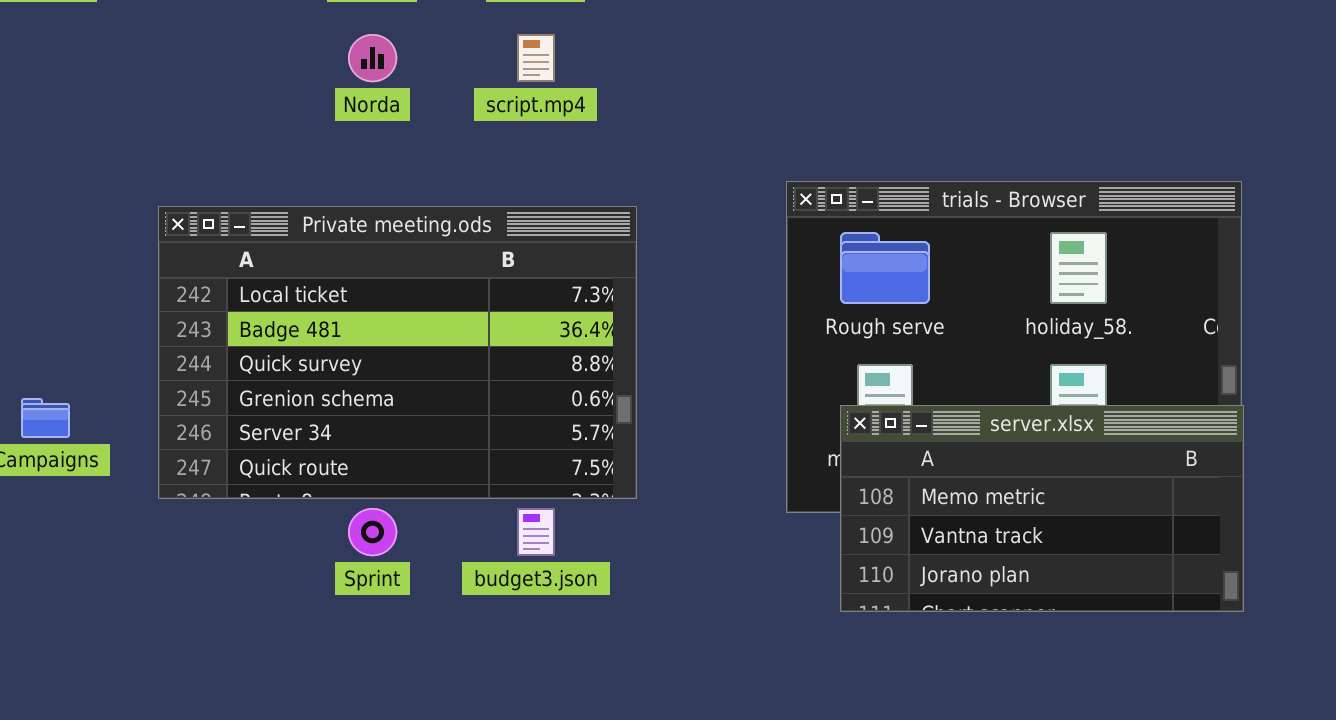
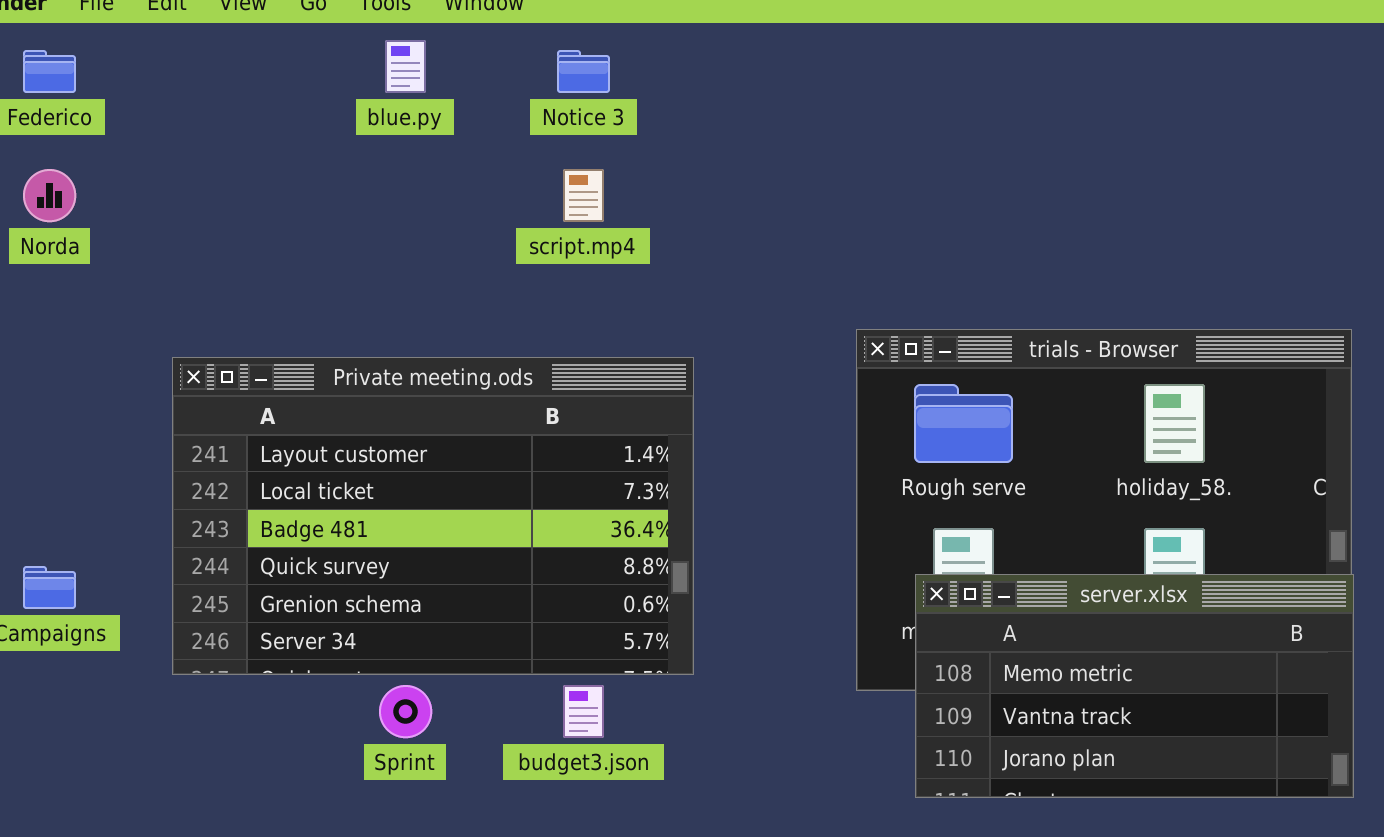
Norda: [348,34,397,82] -> [23,169,76,222], moved
Private meeting.ods: [158,206,637,499] -> [172,357,694,675], scrolled up 1 row

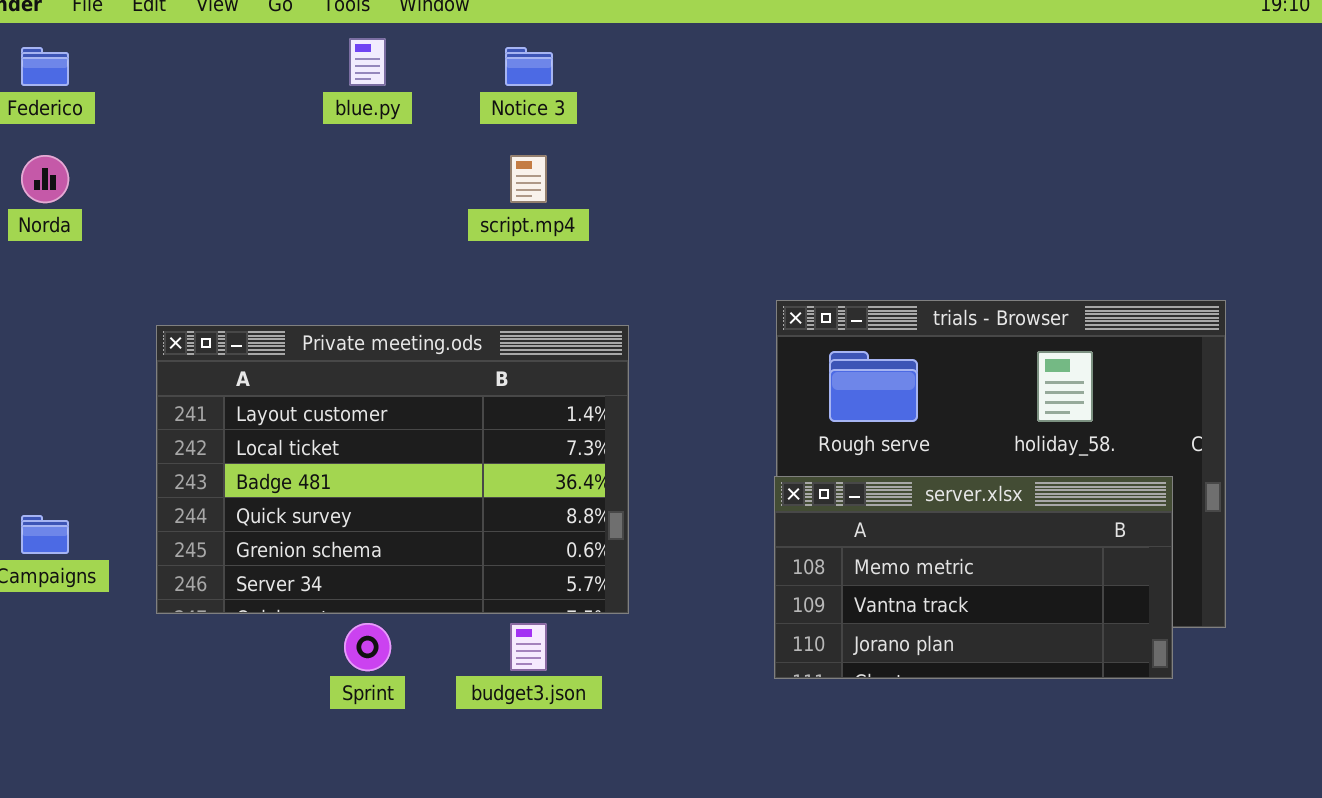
server.xlsx: [915,574,1354,798] -> [774,476,1173,679], moved

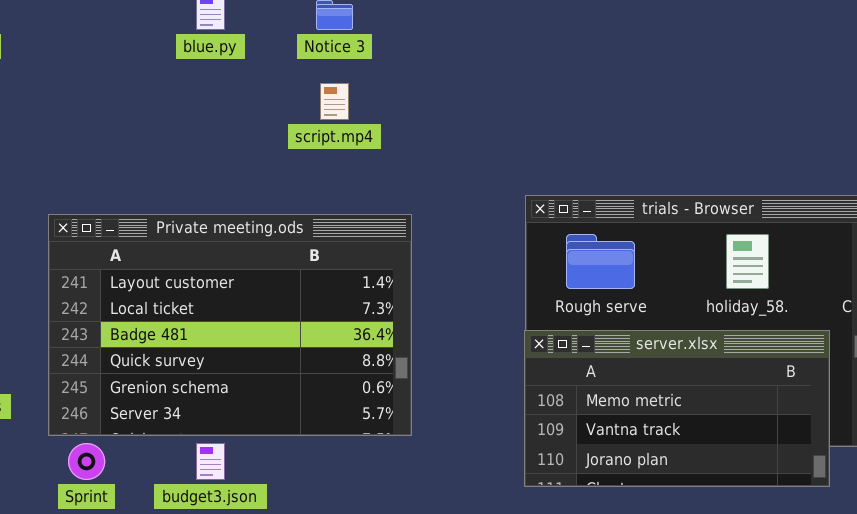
Sprint: [344,623,391,671] -> [68,443,105,480], moved
budget3.json: [510,623,547,671] -> [196,443,225,480], moved

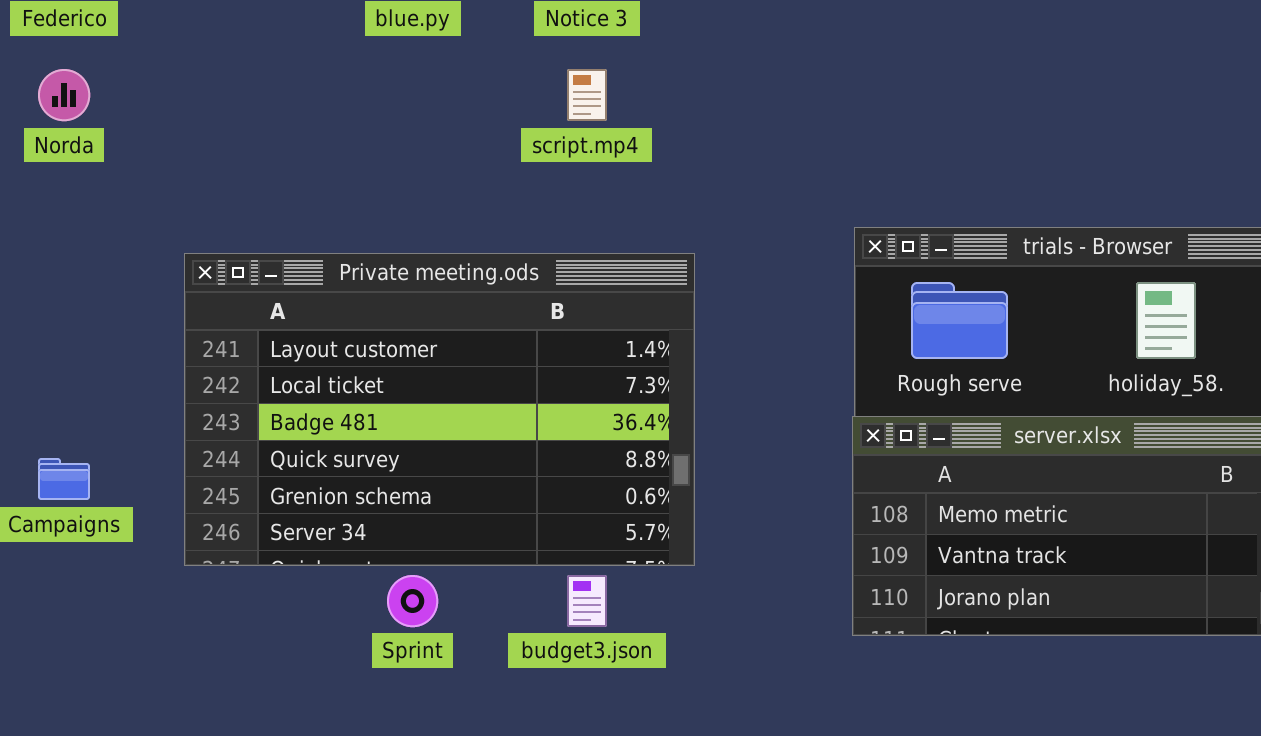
Sprint: [68,443,105,480] -> [387,575,438,627], moved
budget3.json: [196,443,225,480] -> [567,575,607,627], moved

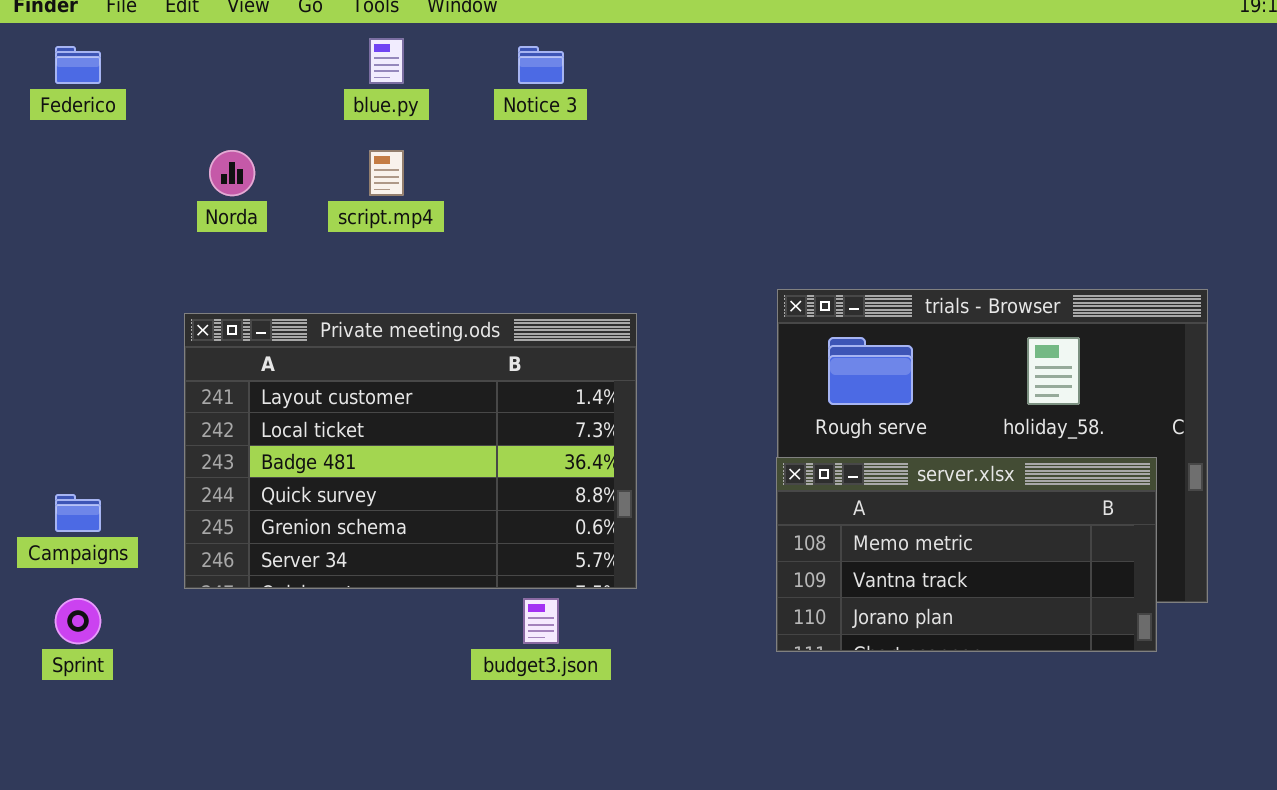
Norda: [38,69,90,121] -> [209,150,255,196], moved
script.mp4: [567,69,607,121] -> [369,150,404,196], moved
Sprint: [387,575,438,627] -> [55,598,101,644], moved

